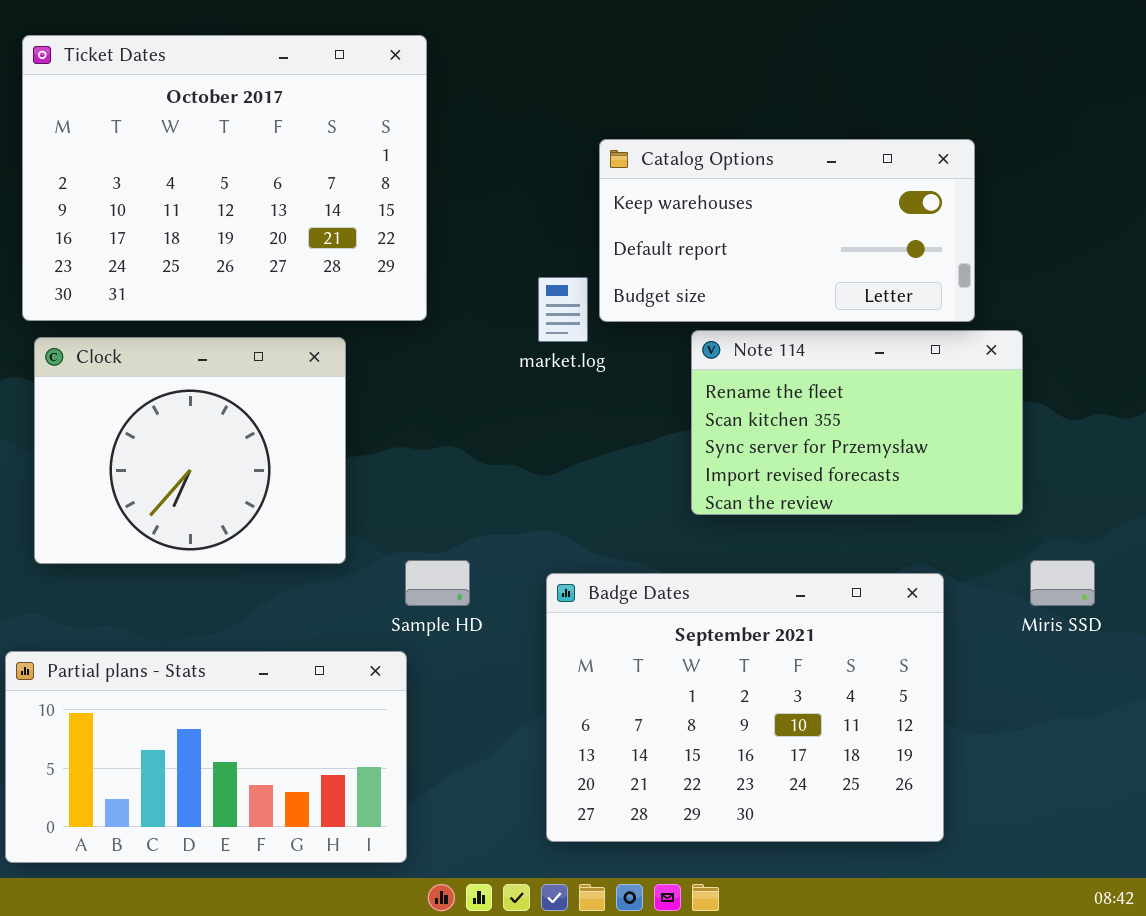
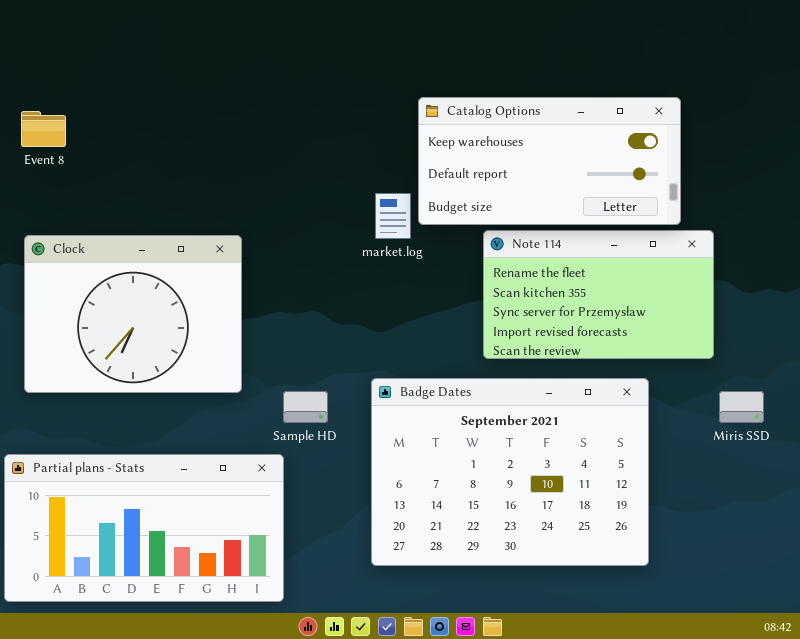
Ticket Dates: [22,35,427,321] -> none, closed
Badge Dates: [546,573,944,842] -> [371,378,649,566], moved

